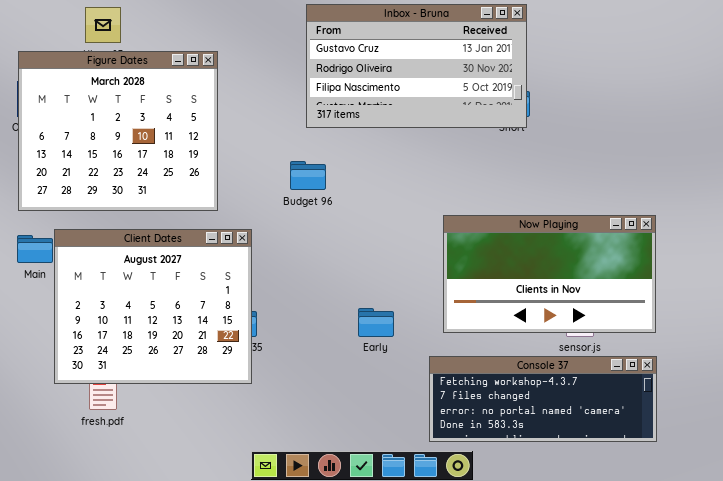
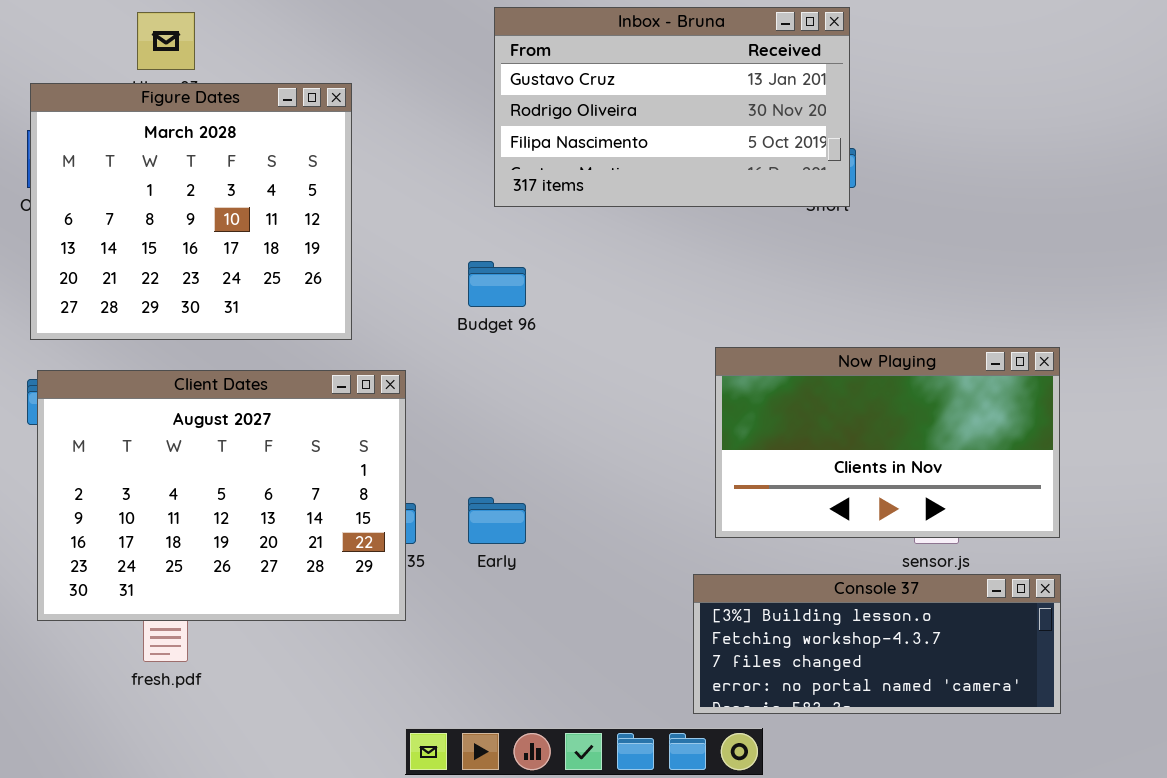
Client Dates: [54,229,252,384] -> [37,370,406,621], resized
Early: [358,308,394,337] -> [468,497,526,544], moved
Console 37: [429,356,657,442] -> [693,574,1061,714], scrolled up 1 row

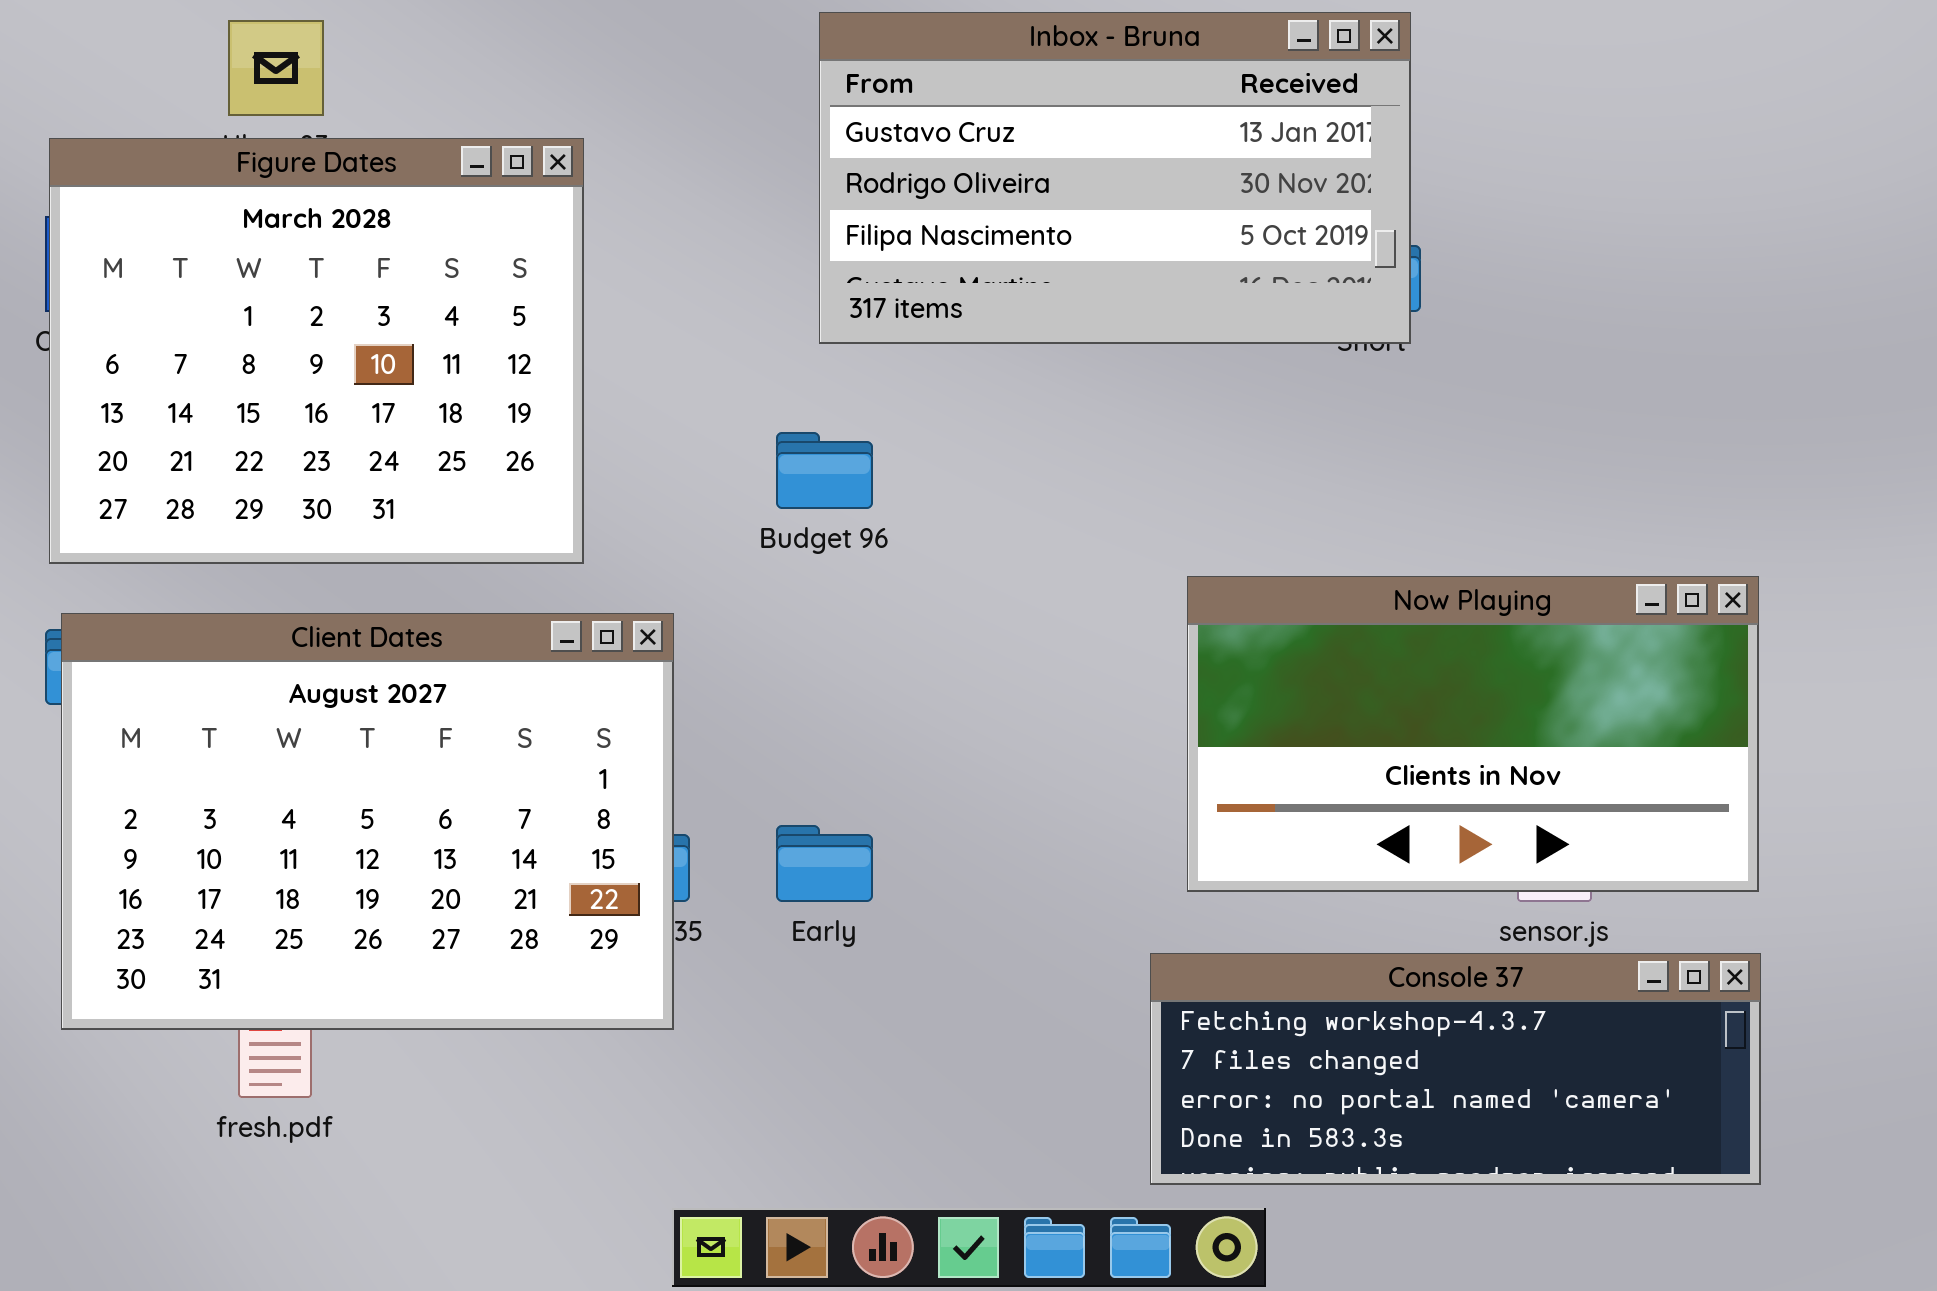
Console 37: [693,574,1061,714] -> [1150,953,1761,1185], scrolled down 1 row

